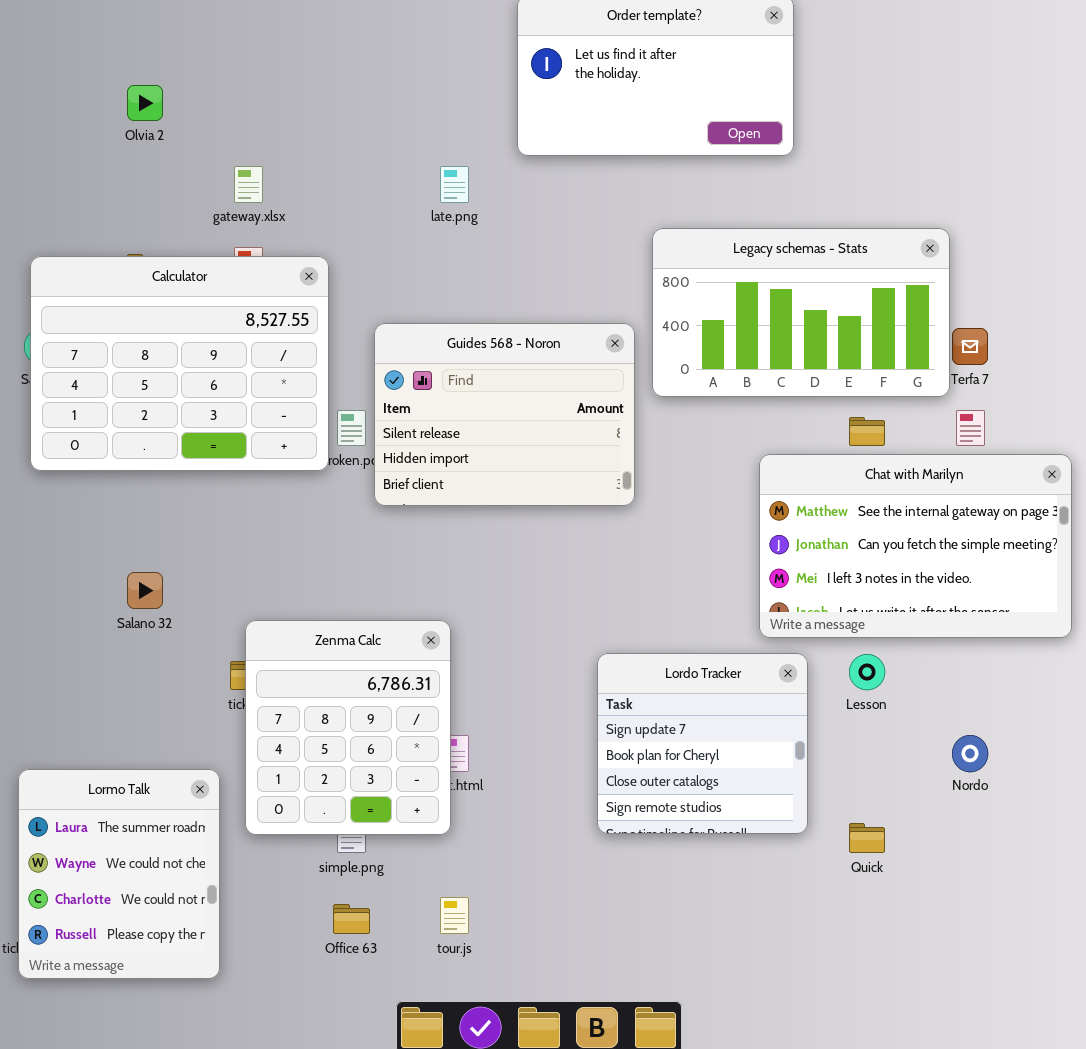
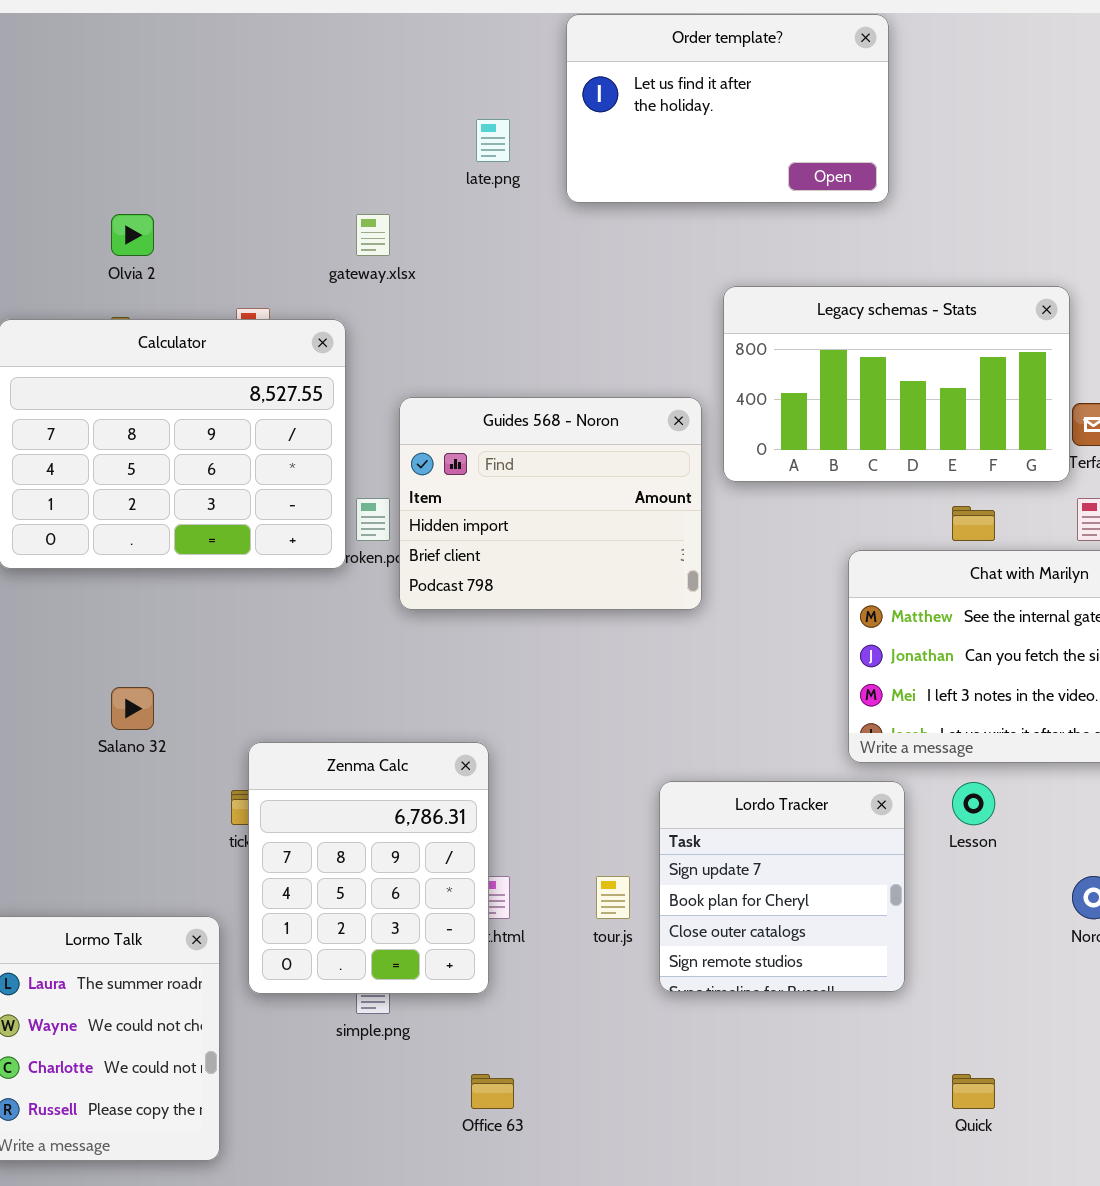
Olvia 2: [127,85,163,121] -> [111,214,154,256], moved
gateway.xlsx: [234,166,263,203] -> [356,214,390,256], moved
late.png: [440,166,469,203] -> [476,119,510,162], moved
Guides 568 - Noron: [374,323,635,506] -> [399,397,702,610], scrolled down 1 row
Quick: [849,823,885,853] -> [952,1074,995,1109], moved
tour.js: [440,897,469,934] -> [596,876,630,919], moved
Office 63: [333,904,370,934] -> [471,1074,514,1109], moved

